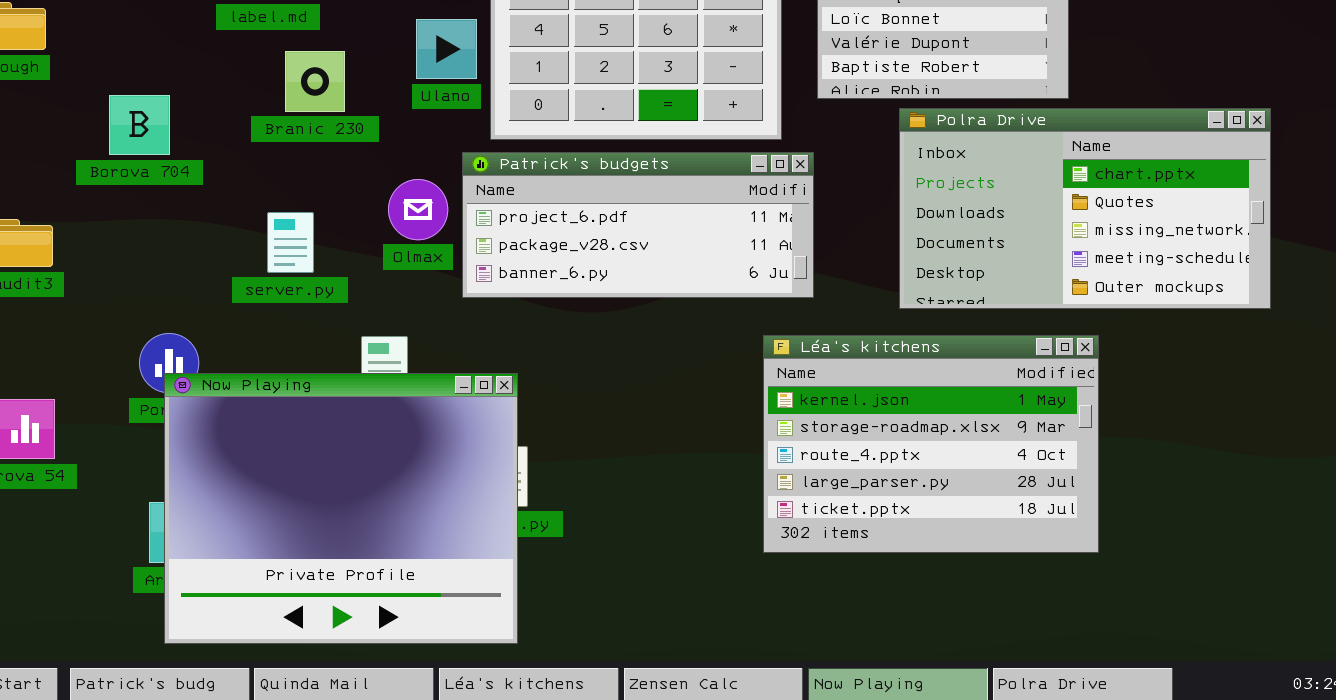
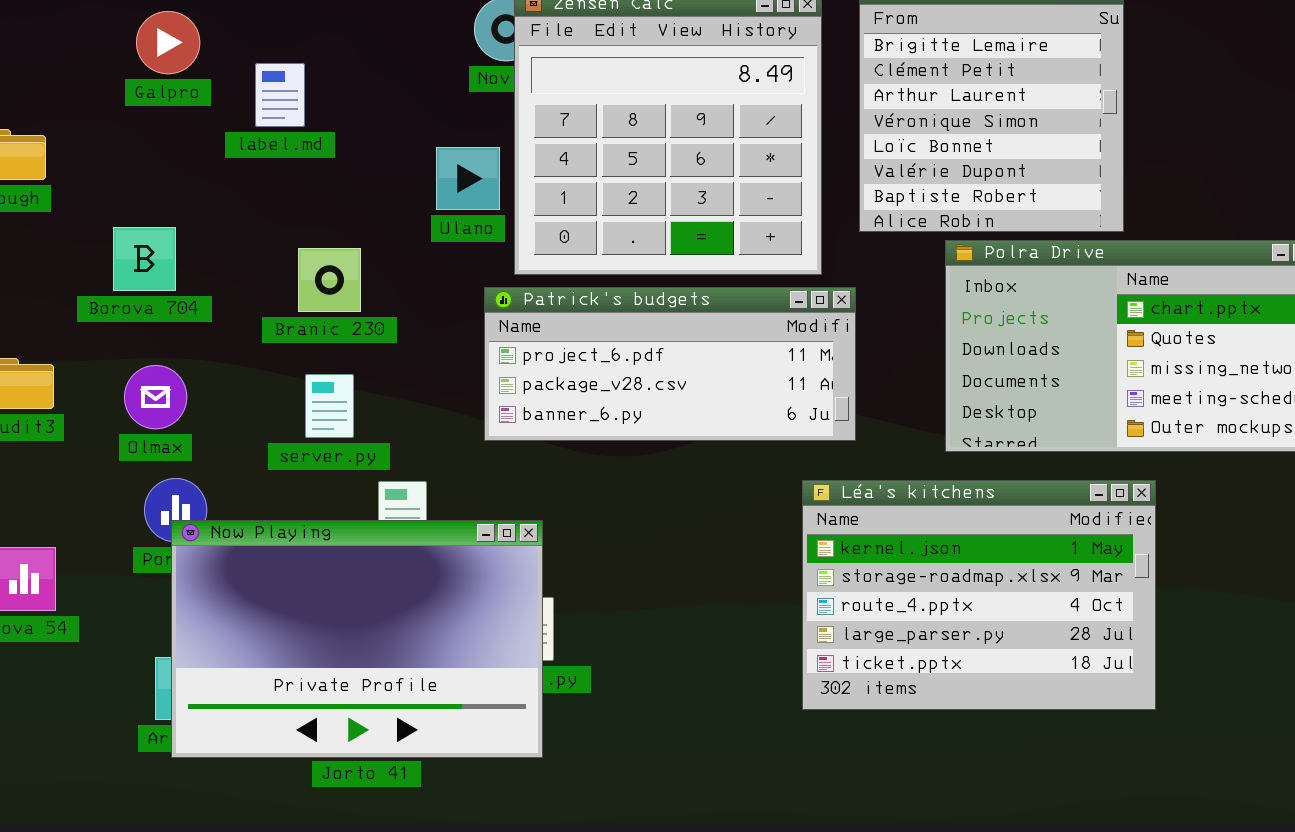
Branic 230: [285,51,345,112] -> [298,248,361,312], moved
Olmax: [388,179,448,240] -> [124,365,187,429], moved
server.py: [267,212,314,273] -> [305,374,354,438], moved
Now Playing: [164,373,518,644] -> [171,520,543,758], resized

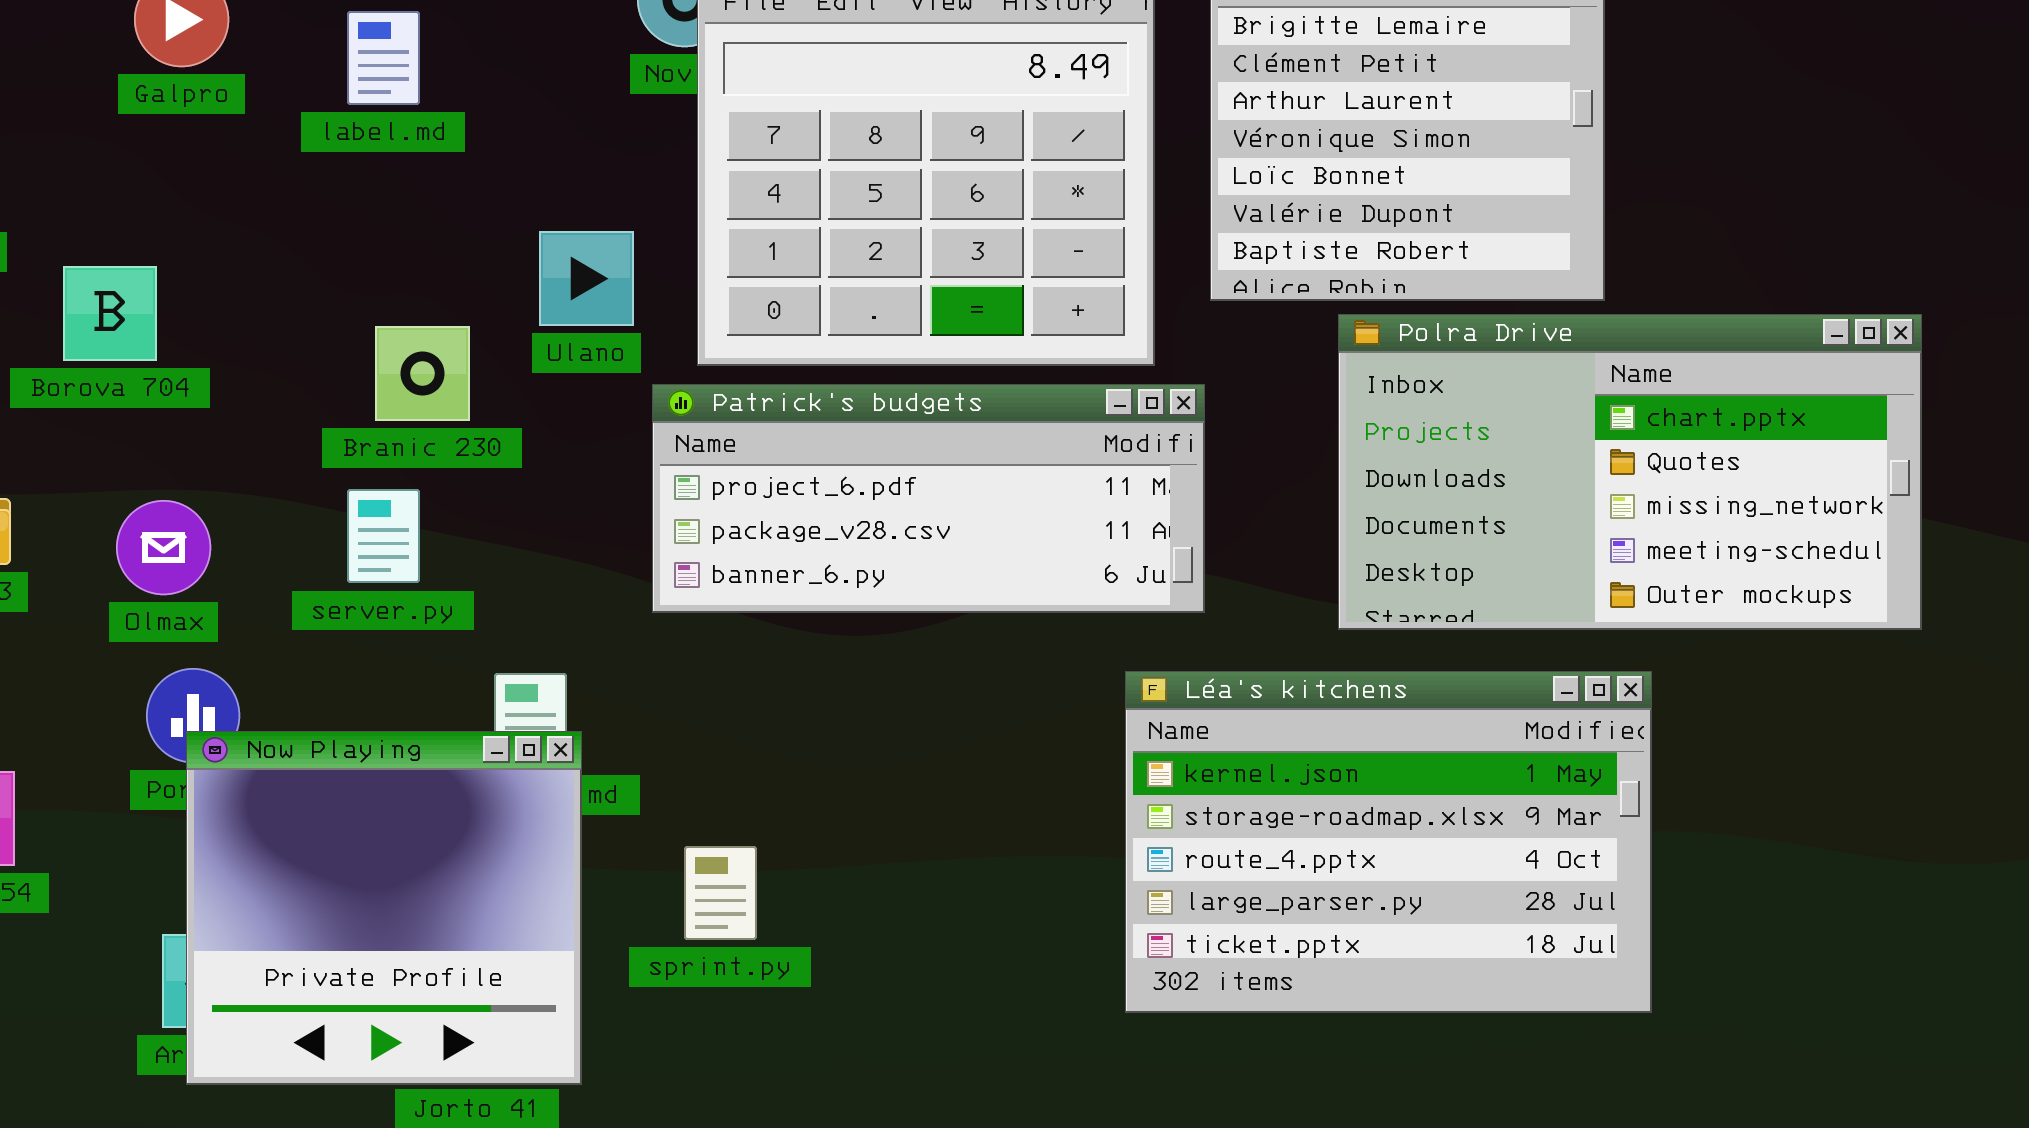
label.md: [255,63,305,127] -> [347,11,420,105], moved
Ulano: [436,147,500,210] -> [539,231,634,326], moved
Borova 704: [113,227,176,291] -> [63,266,157,361], moved
server.py: [305,374,354,438] -> [347,489,420,583], moved
Now Playing: [171,520,543,758] -> [186,731,582,1085], resized

